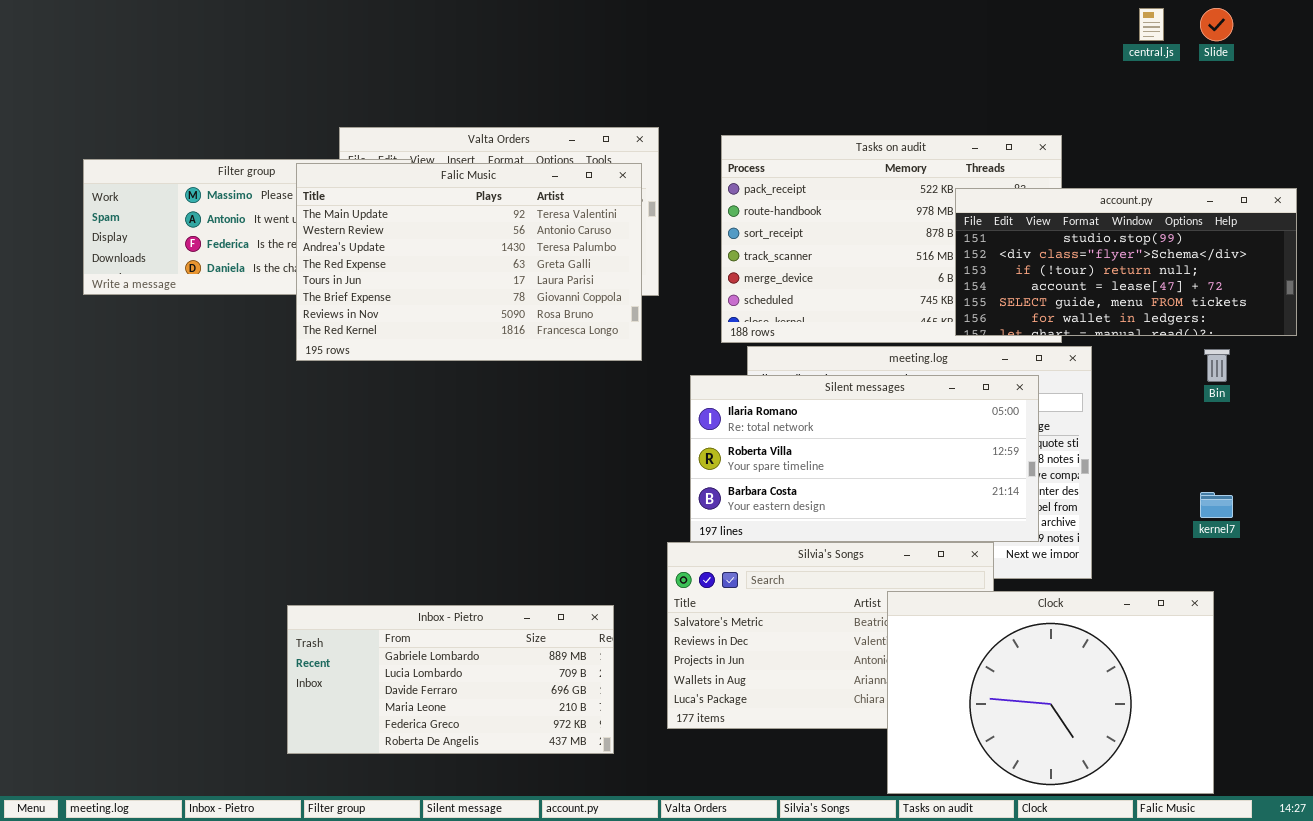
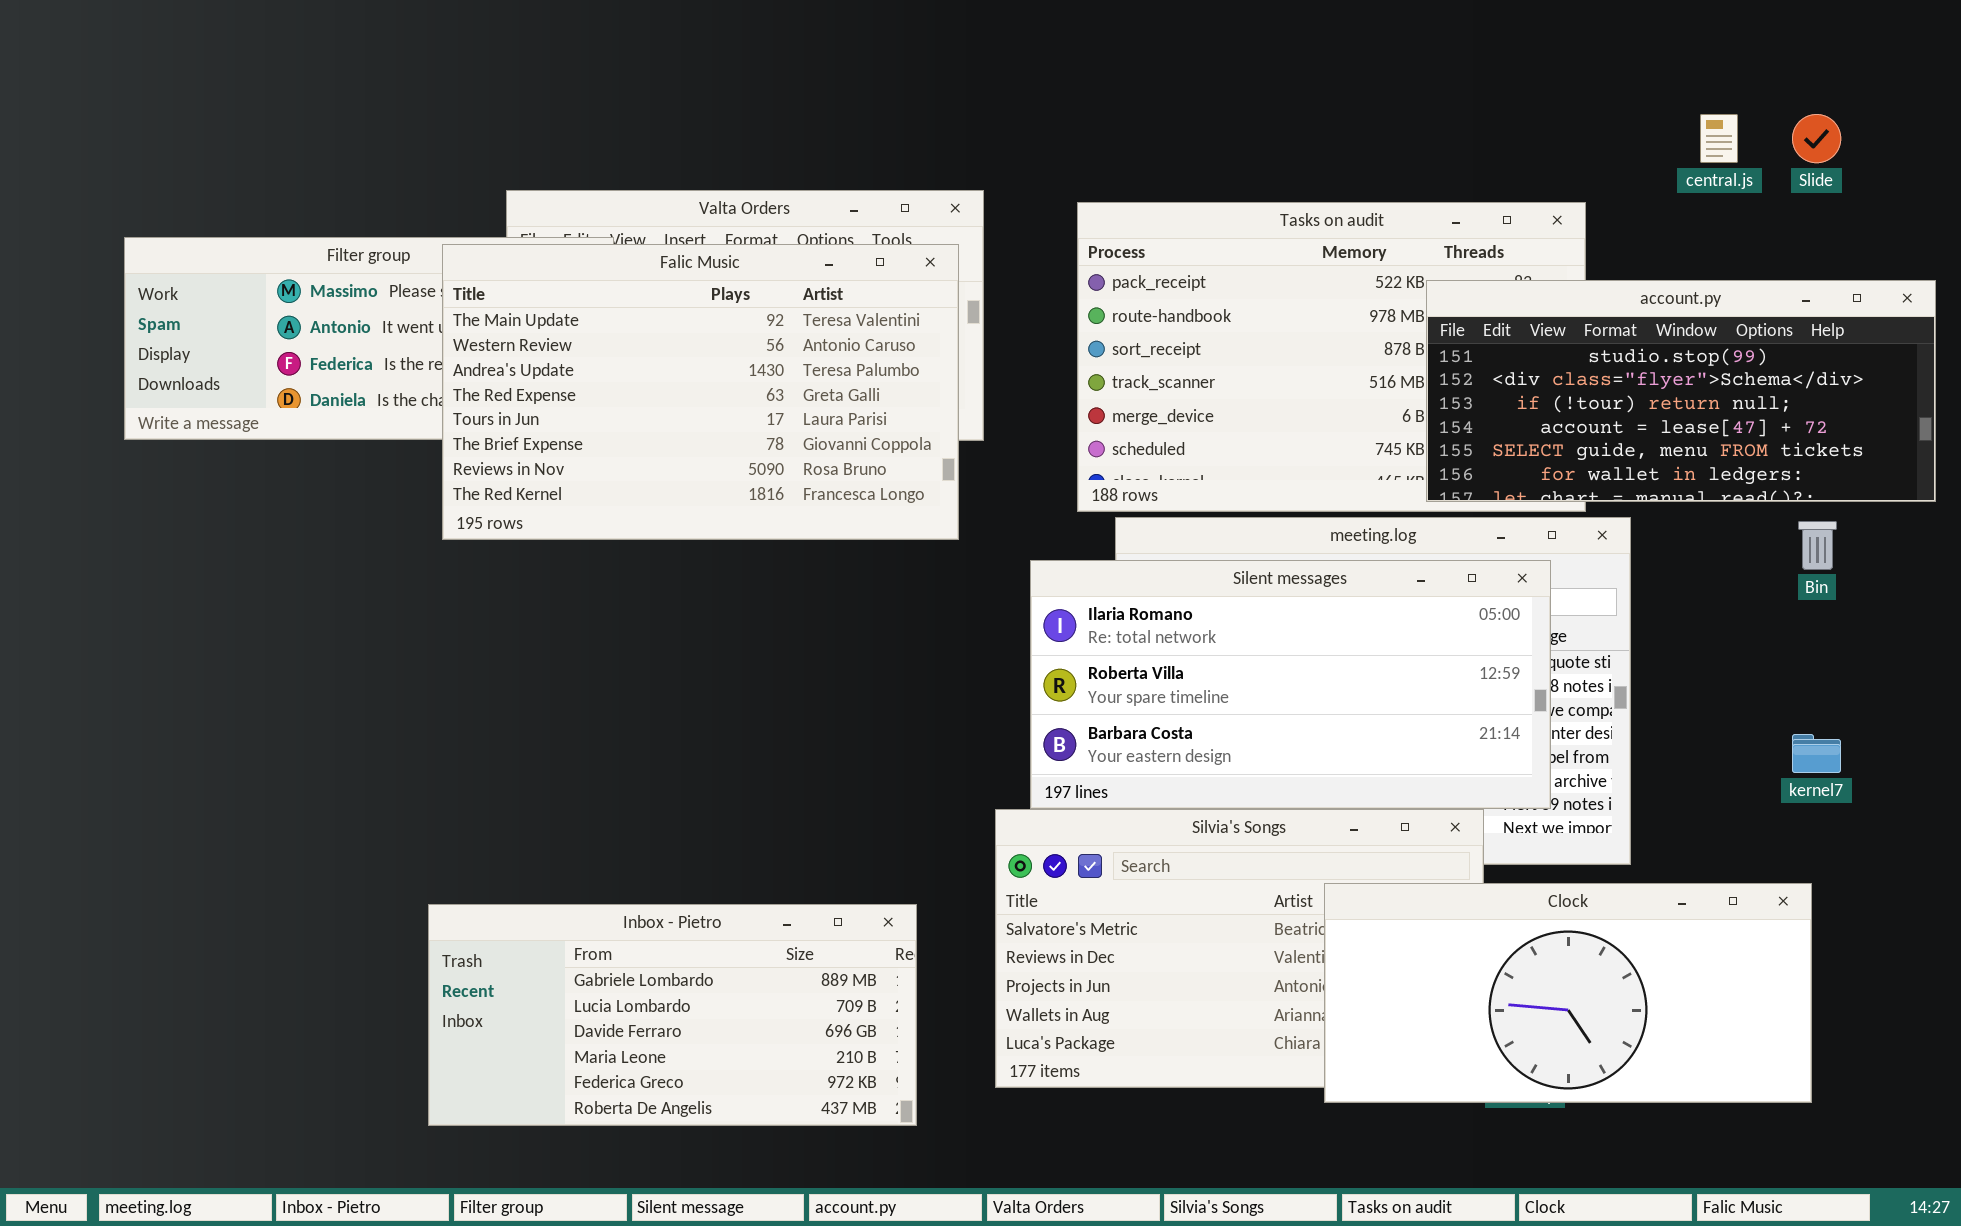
central.js: [1139,8,1164,41] -> [1700,114,1738,163], moved
Slide: [1200,8,1233,41] -> [1792,114,1841,163], moved
Clock: [887,591,1214,794] -> [1324,883,1812,1103], resized

